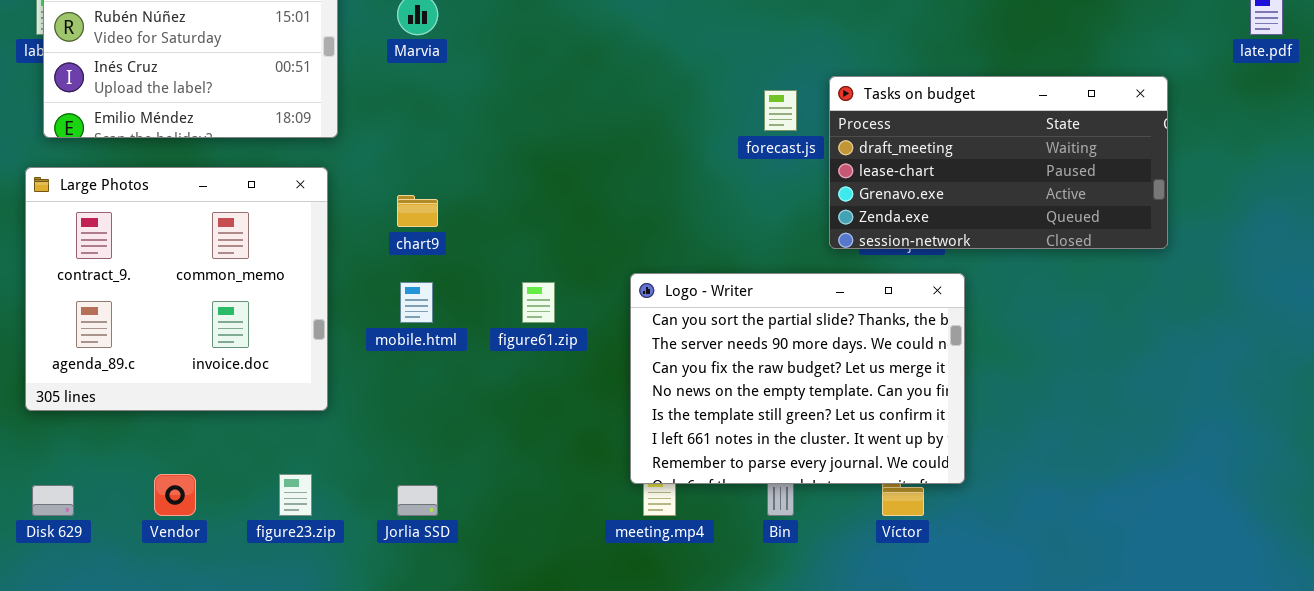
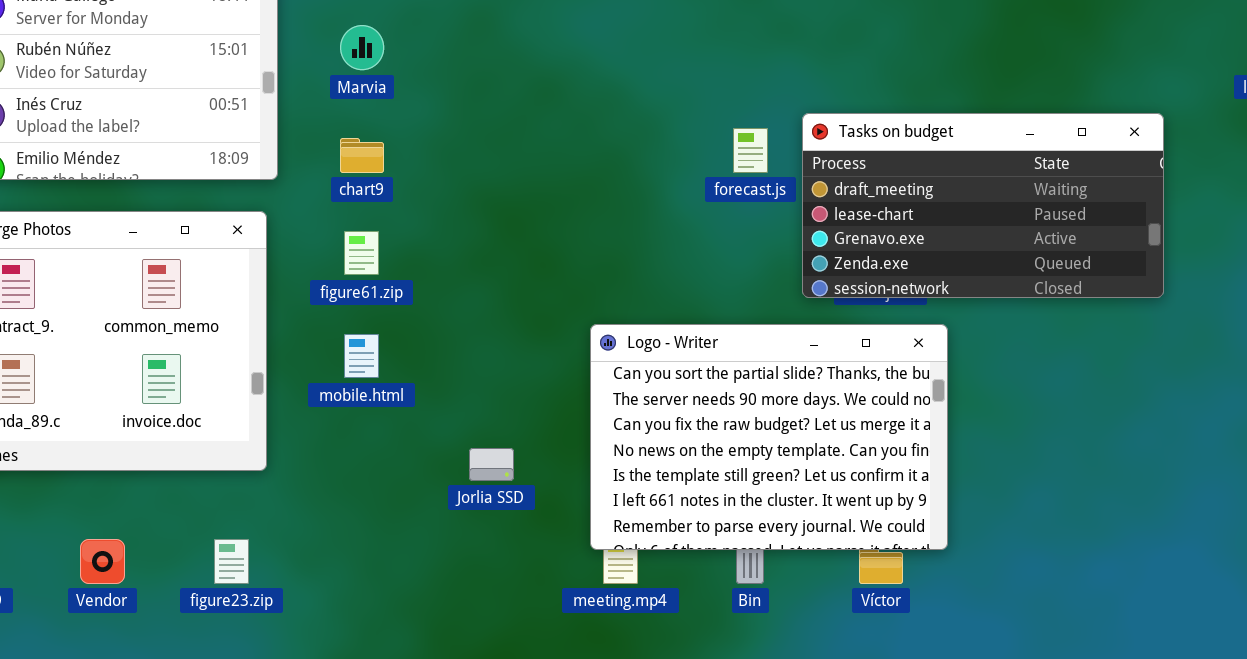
chart9: [397,195,438,227] -> [340,138,384,173], moved
figure61.zip: [522,282,555,323] -> [344,231,379,275], moved
Jorlia SSD: [397,485,438,516] -> [469,448,514,481], moved

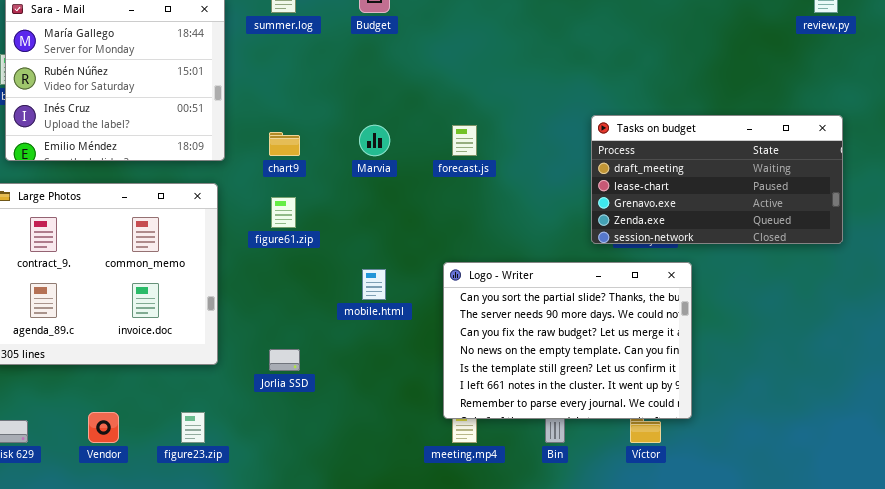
Marvia: [340,25,384,70] -> [359,125,390,156], moved
forecast.js: [733,128,768,173] -> [452,125,477,156], moved
mobile.html: [344,334,379,378] -> [362,269,386,300], moved
Jorlia SSD: [469,448,514,481] -> [269,349,300,371], moved

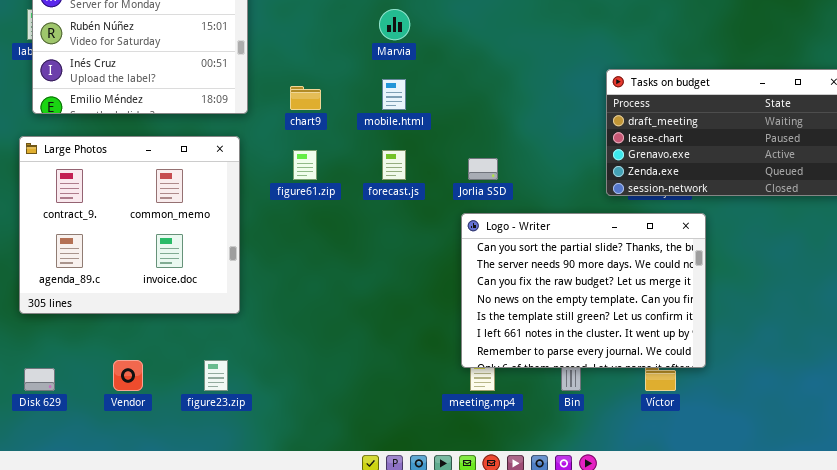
Marvia: [359,125,390,156] -> [379,9,410,40], moved
forecast.js: [452,125,477,156] -> [382,150,406,180], moved
mobile.html: [362,269,386,300] -> [382,79,406,110], moved
Jorlia SSD: [269,349,300,371] -> [468,158,498,180], moved

